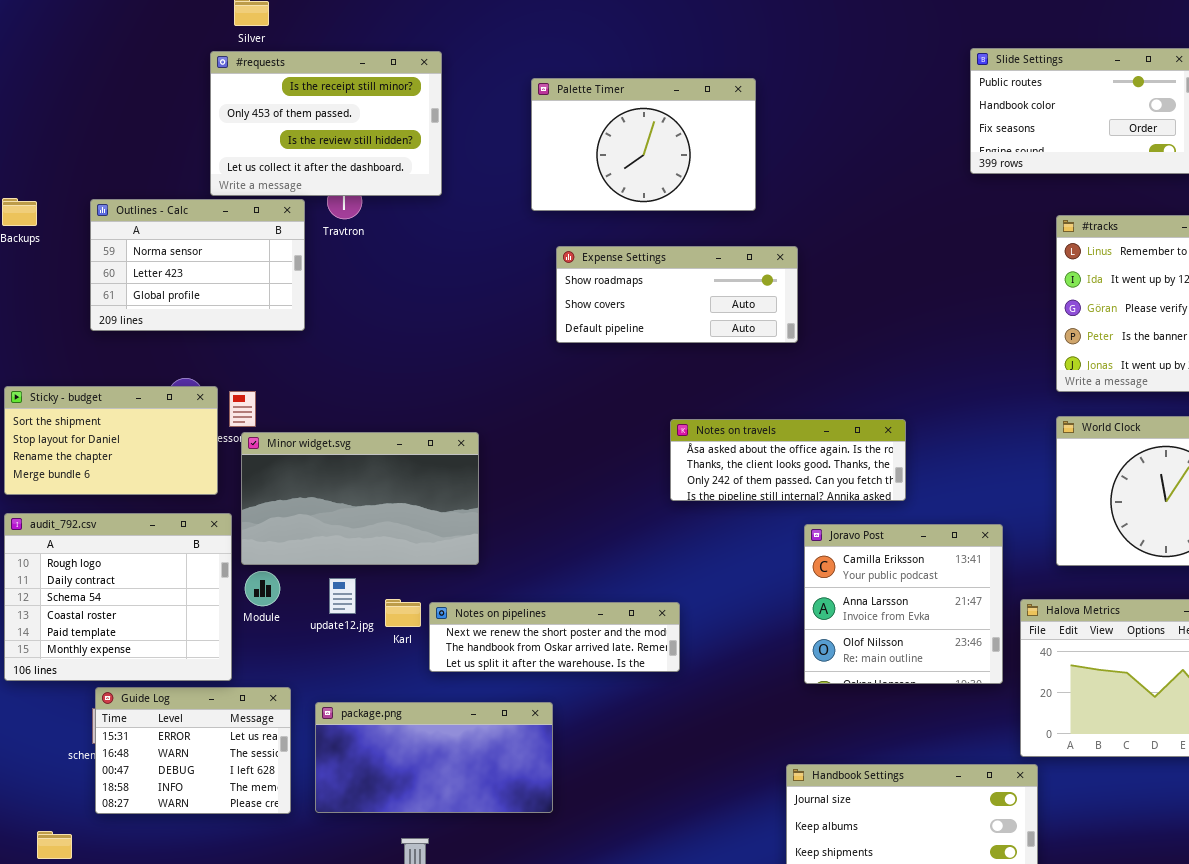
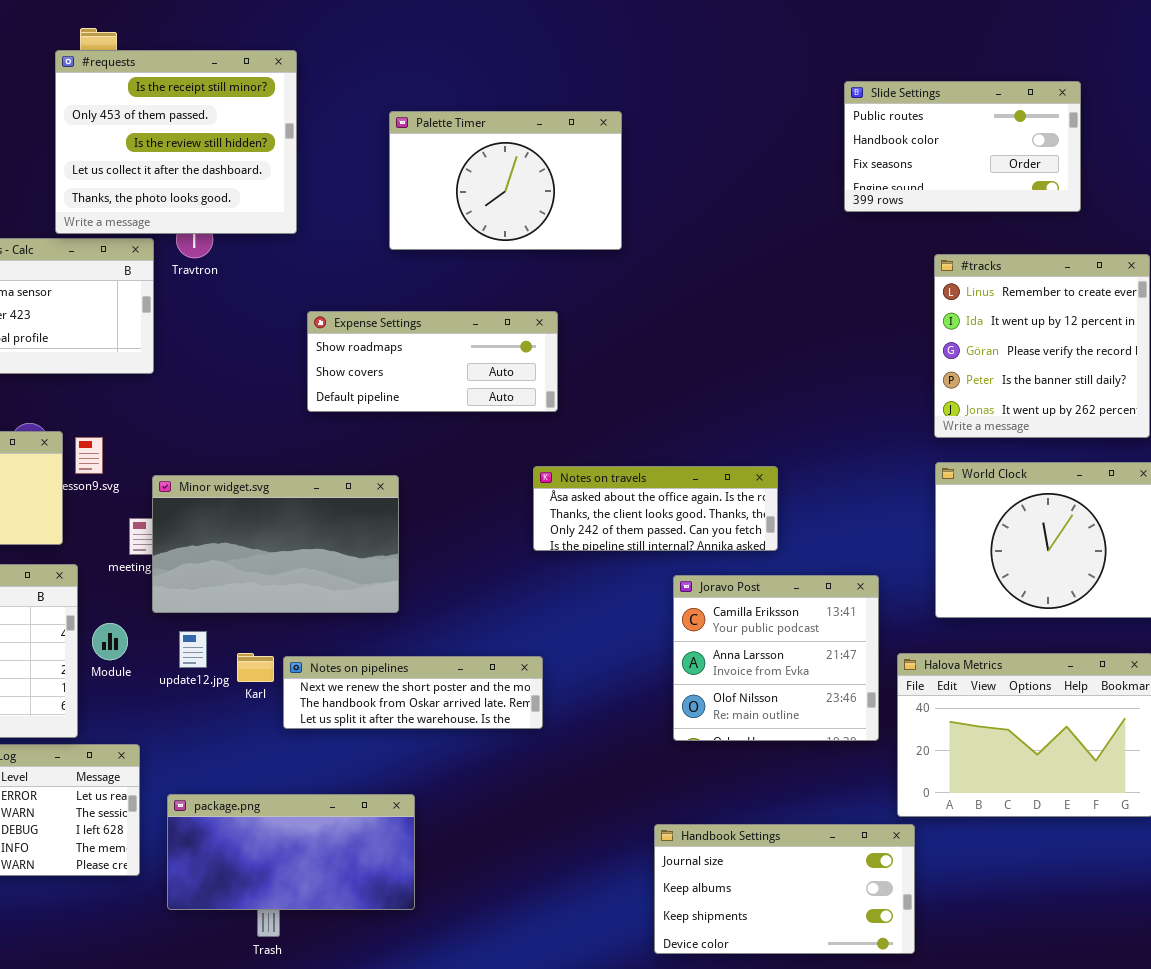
#requests: [210,51,442,196] -> [55,50,297,234], resized
Expense Settings: [556,246,798,343] -> [307,311,558,412], moved
Minor widget.svg: [241,432,479,565] -> [152,475,399,613], moved
package.png: [315,702,553,813] -> [167,794,415,910], moved

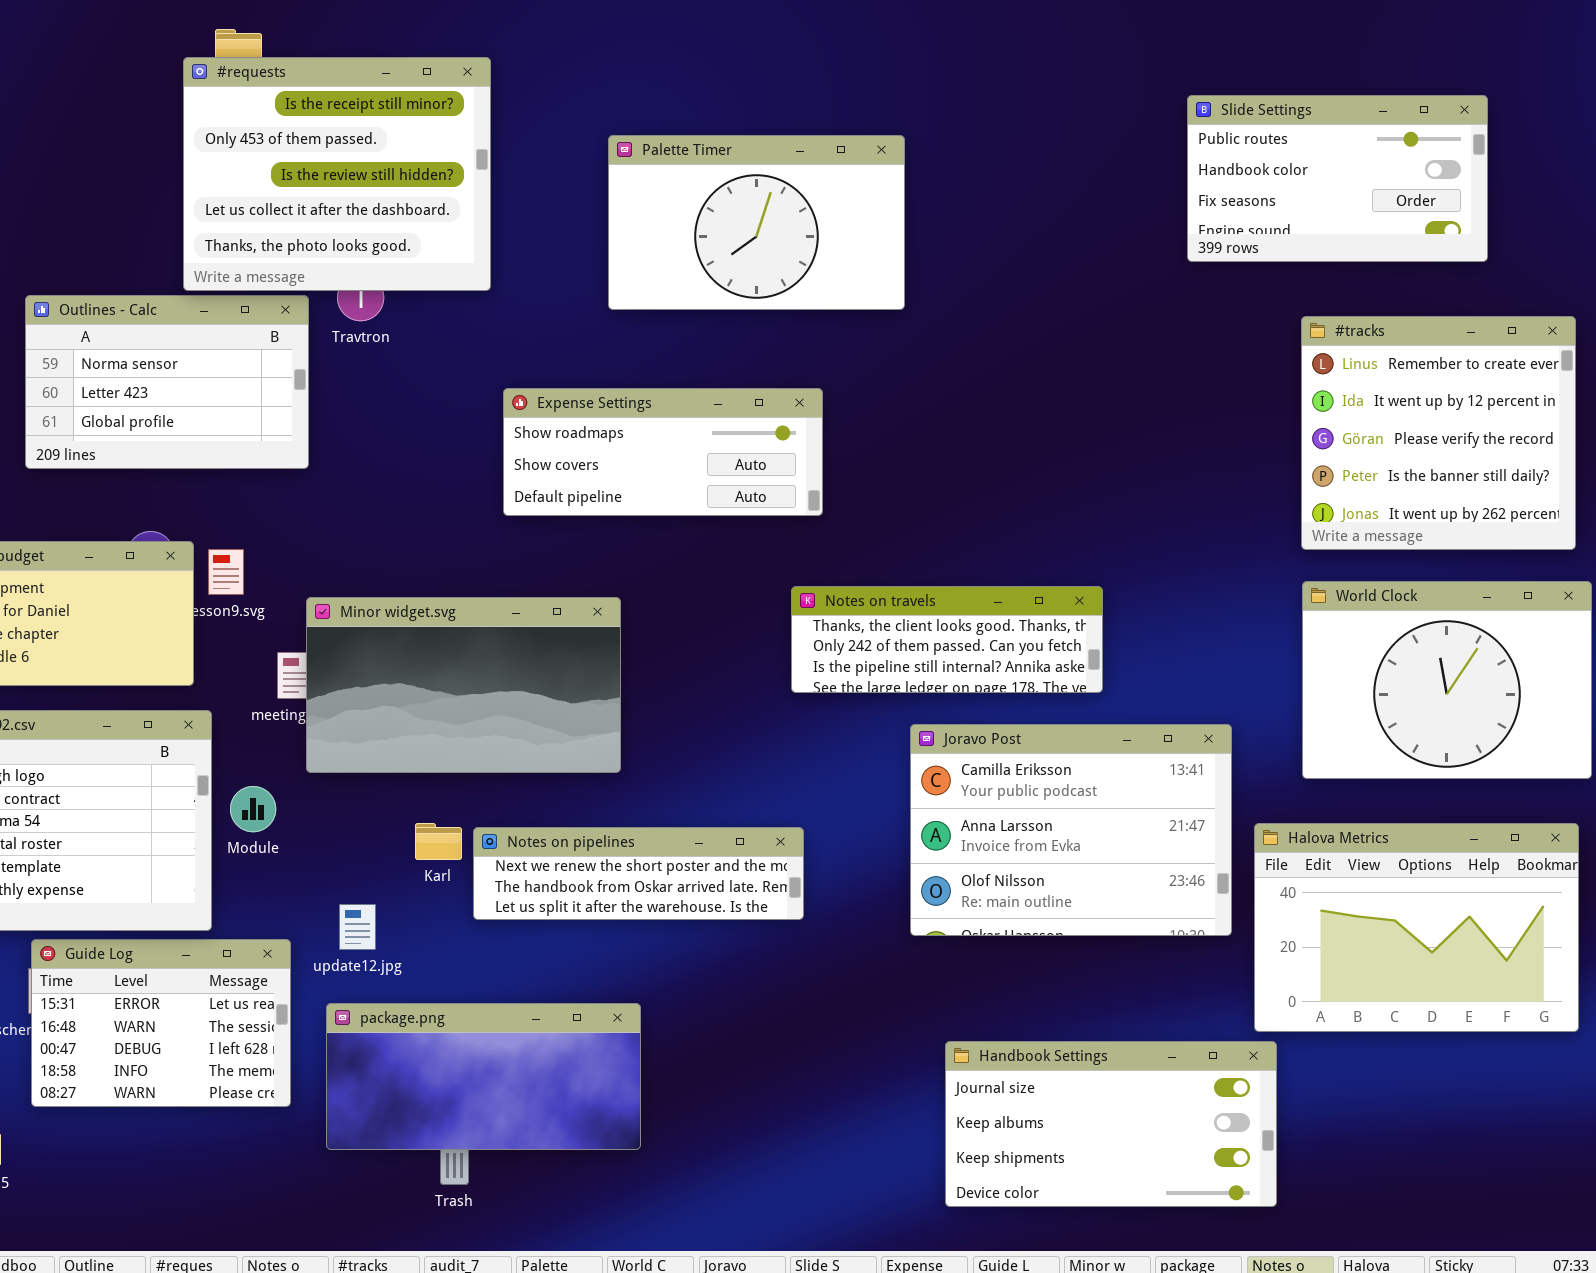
Notes on travels: [533,466,778,551] -> [791,586,1103,693], scrolled down 1 row
Joravo Post: [673,575,879,741] -> [910,724,1232,936], resized
update12.jpg: [179,631,207,668] -> [339,904,376,950], moved

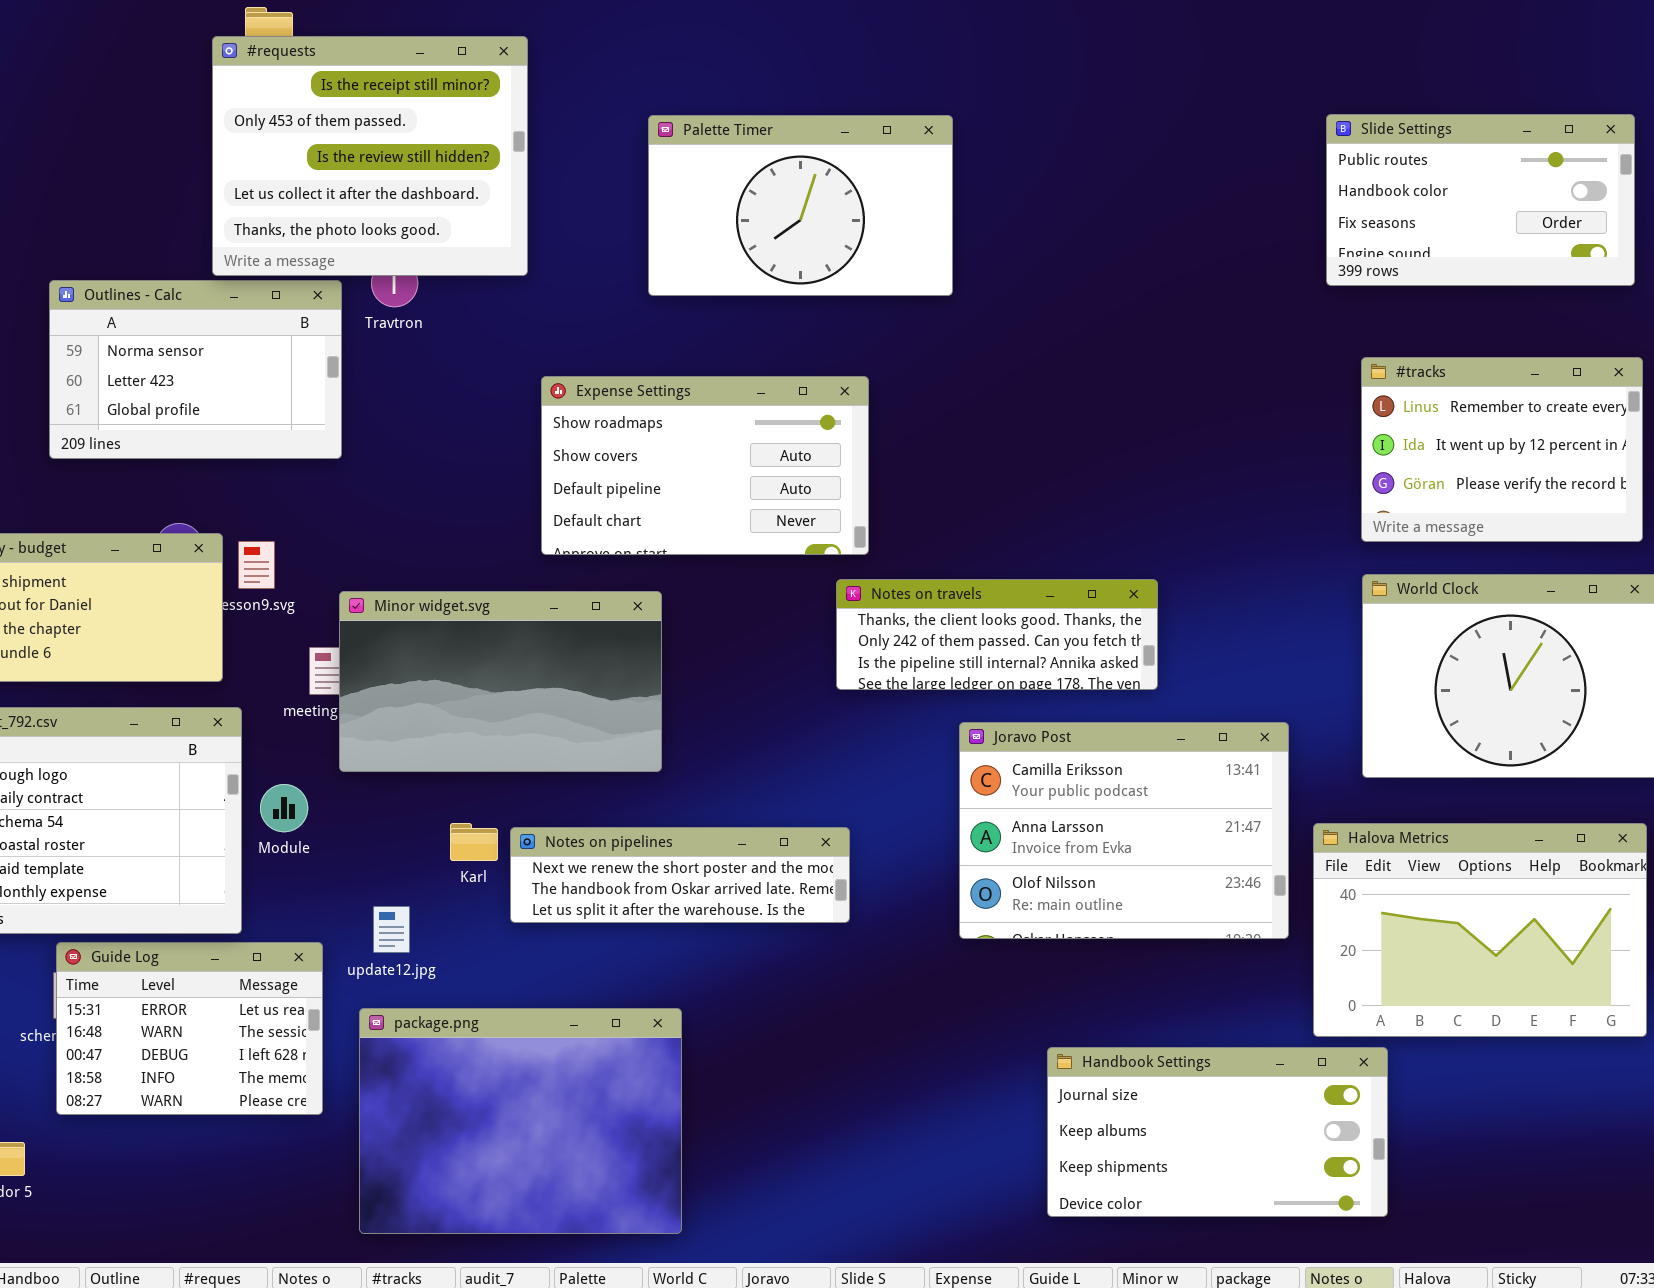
Slide Settings: [1187,95,1488,262] -> [1326,114,1635,286], moved
#tracks: [1301,316,1576,550] -> [1361,357,1643,542], resized
Expense Settings: [503,388,823,516] -> [541,376,869,555], resized
package.png: [326,1003,641,1150] -> [359,1008,682,1234], resized
Handbook Settings: [945,1041,1277,1207] -> [1047,1047,1388,1217], moved

